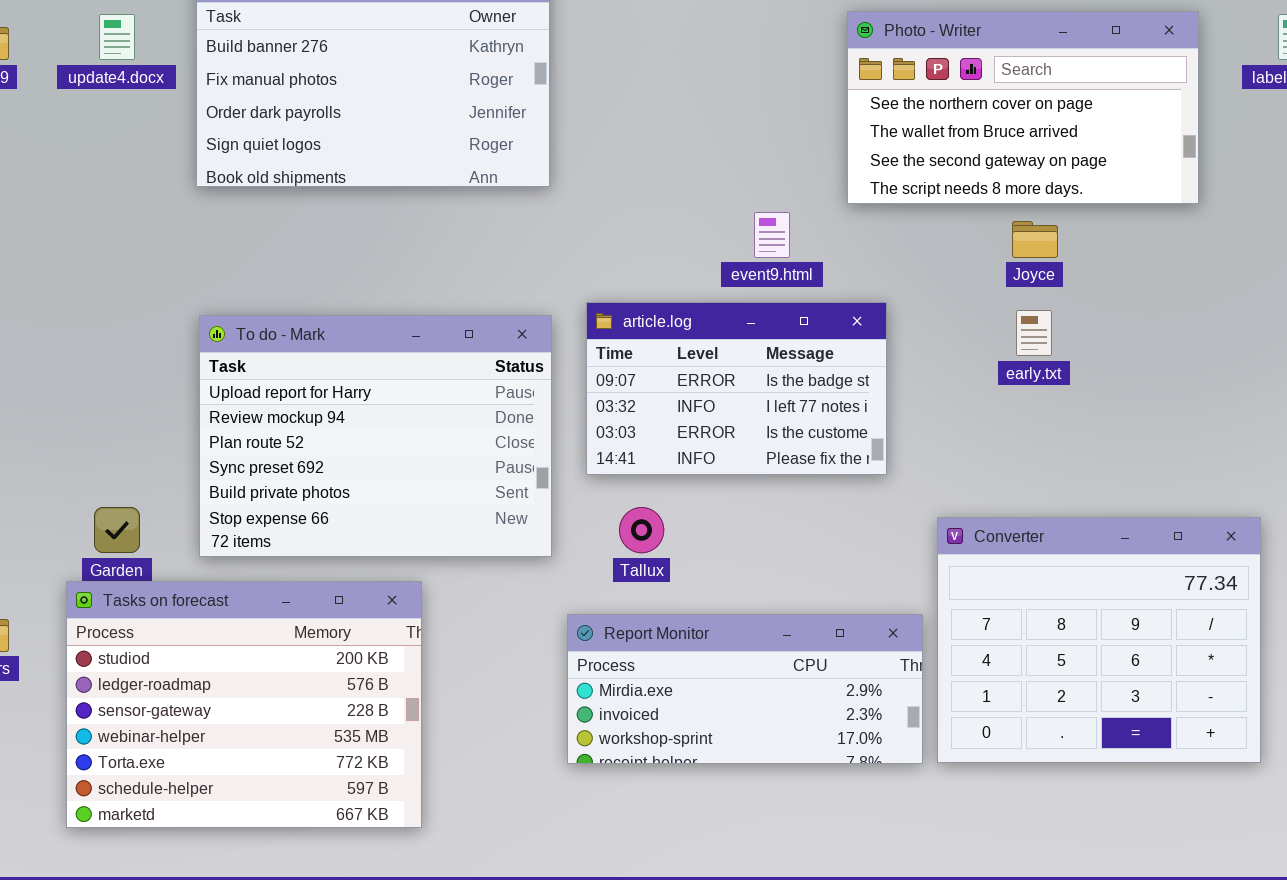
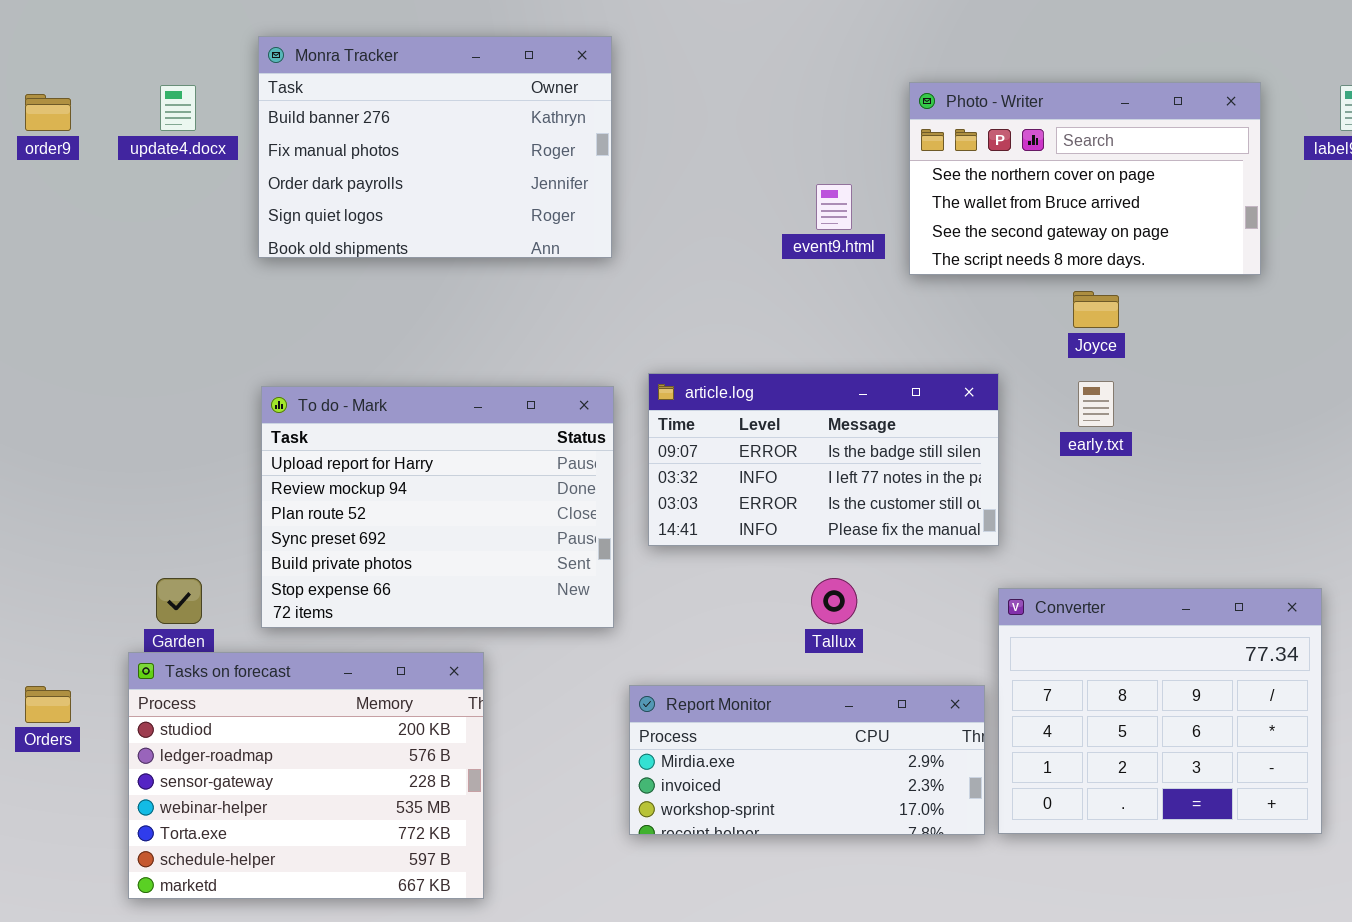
event9.html: [754,212,790,258] -> [816,184,852,230], moved
article.log: [586,302,887,475] -> [648,373,999,546], resized
Tallux: [619,507,664,553] -> [811,578,857,624], moved

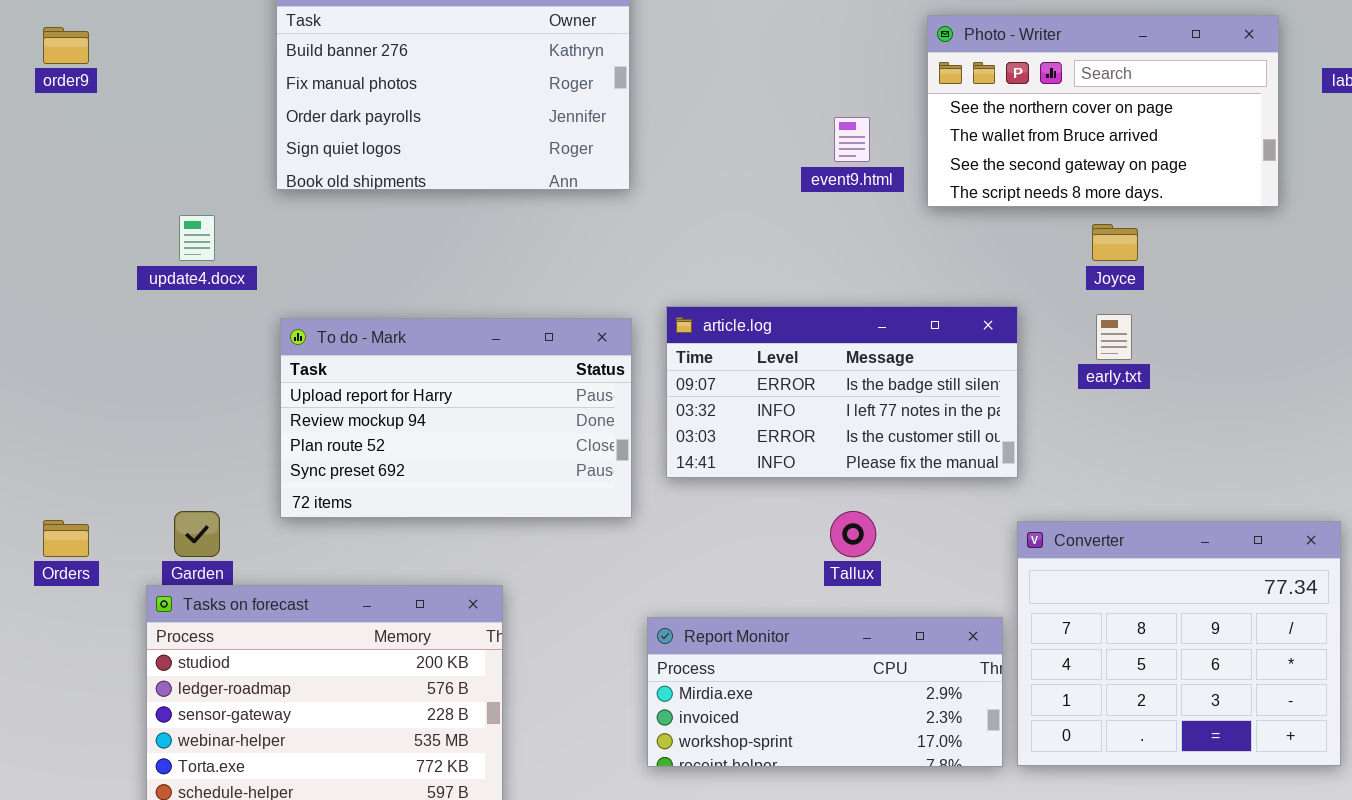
update4.docx: [160,85,196,131] -> [179,215,215,261], moved
To do - Mark: [261,386,614,628] -> [280,318,632,518], resized
Orders: [25,686,71,723] -> [43,520,89,557], moved

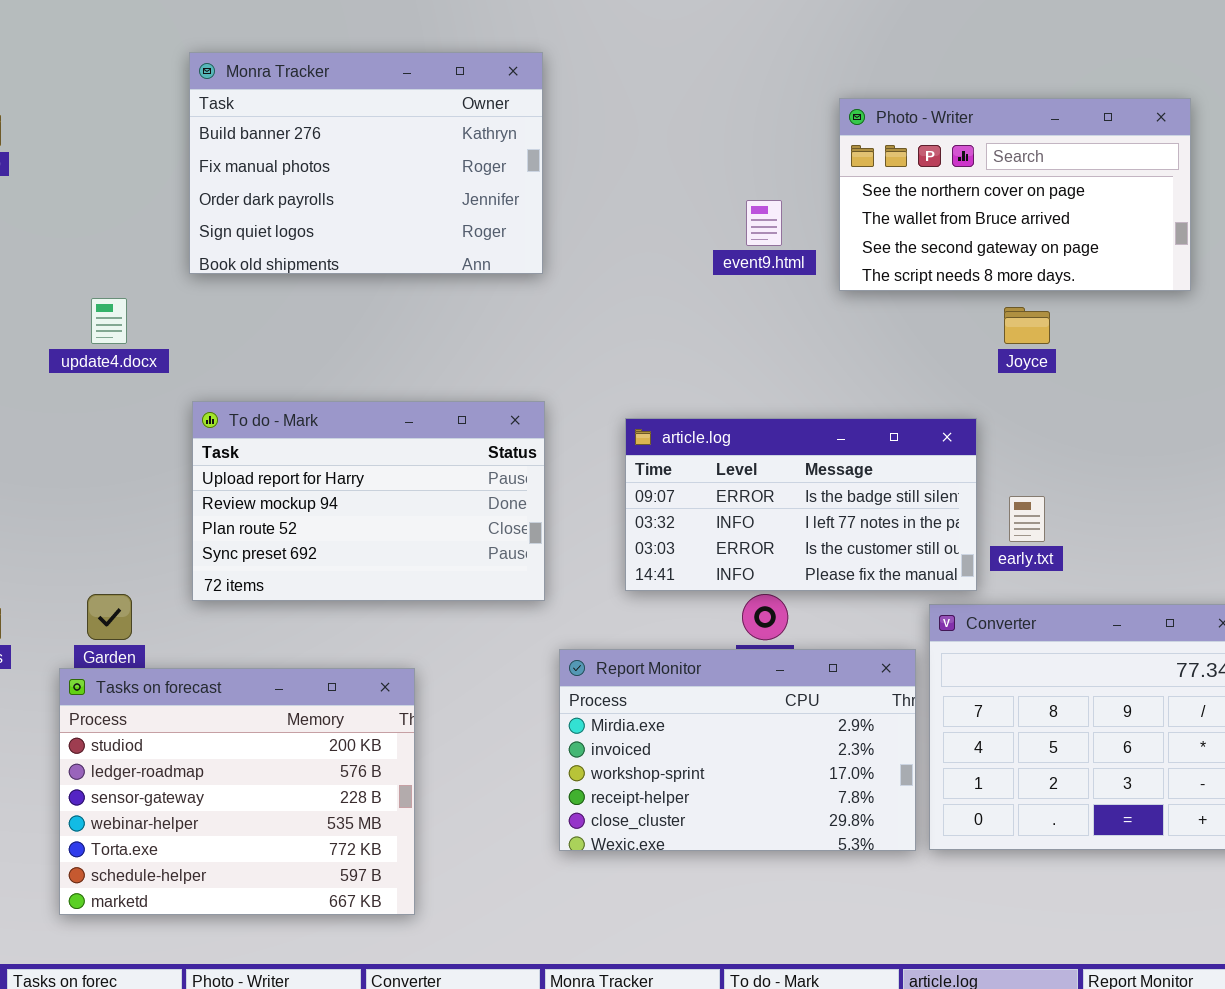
article.log: [666,306,1018,478] -> [625,418,977,591], moved
early.txt: [1096,314,1132,360] -> [1009,496,1045,542], moved
Report Monitor: [647,617,1003,767] -> [559,649,916,851], resized

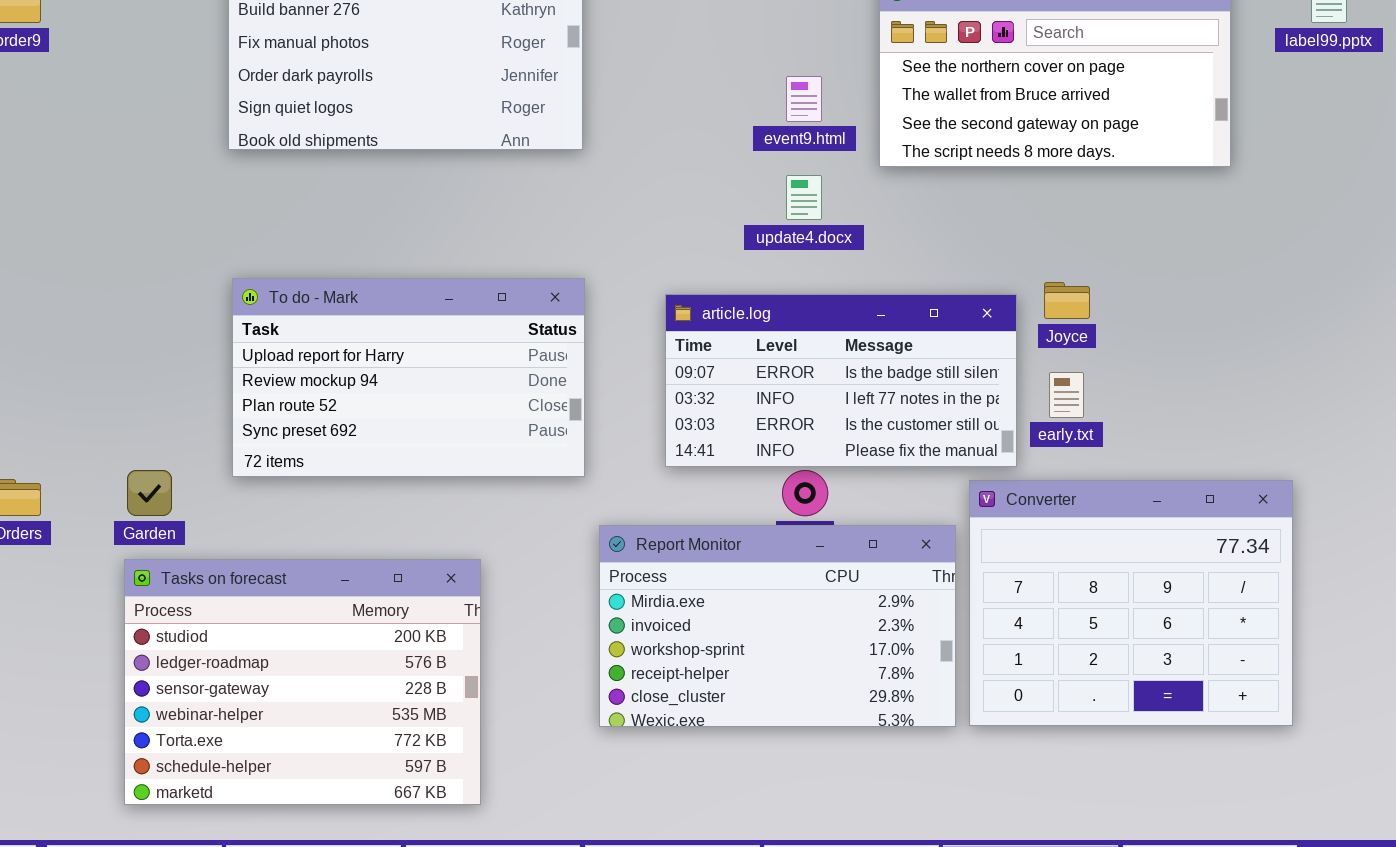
update4.docx: [91,298,127,344] -> [786,175,822,220], moved
Joyce: [1004,307,1050,344] -> [1044,282,1090,319], moved
Tasks on forecast: [59,668,415,915] -> [124,559,481,805], moved

